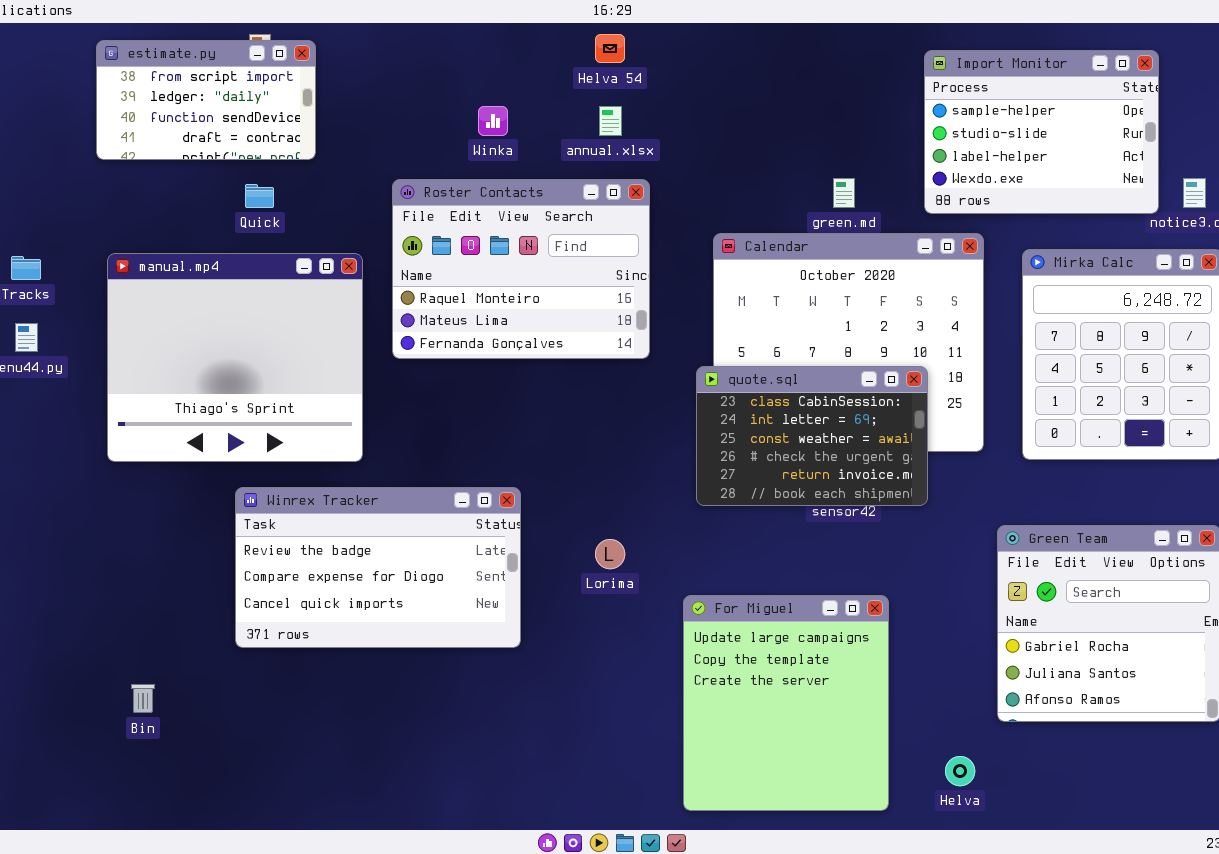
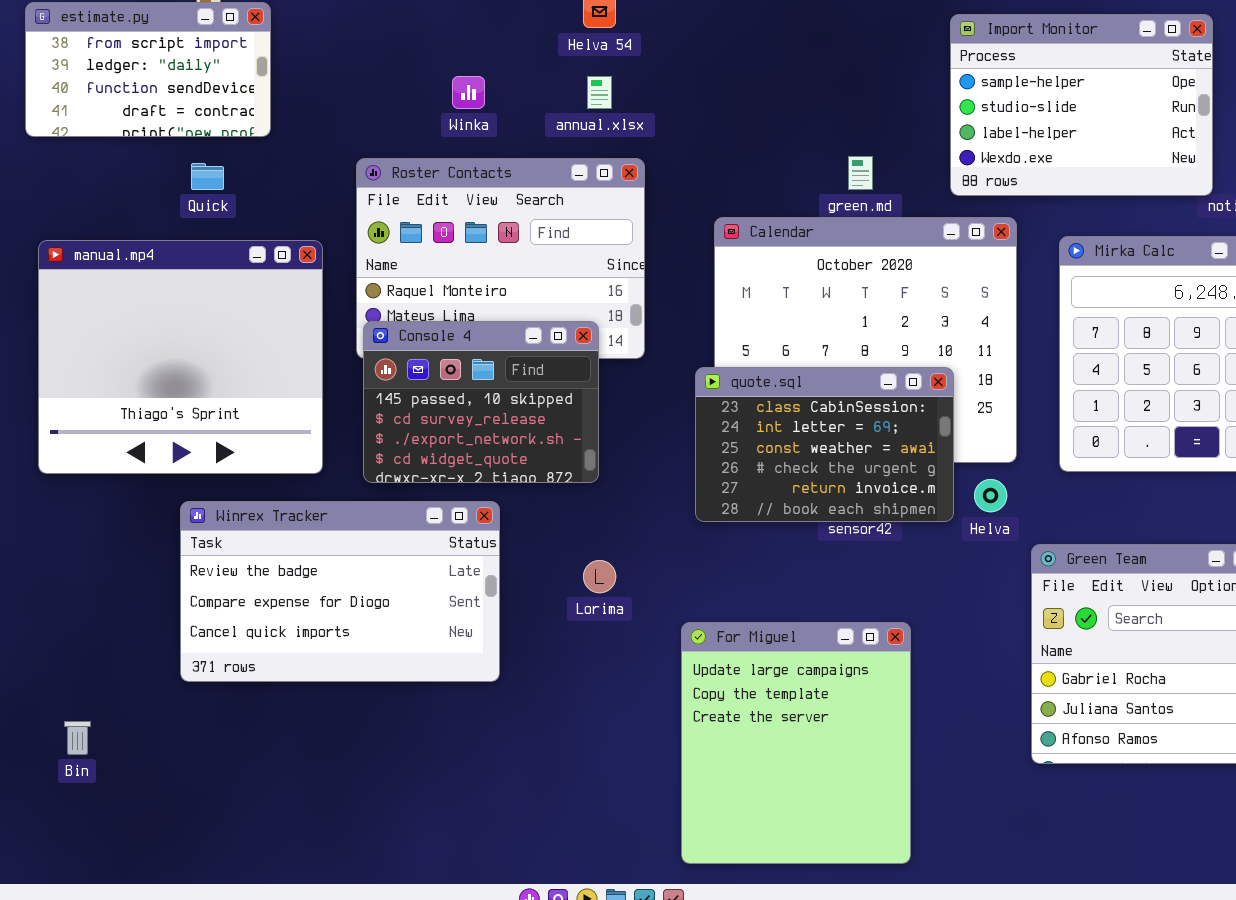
Console 4: none -> [363,321,599,483], opened
Helva: [945,756,975,786] -> [974,479,1007,512], moved

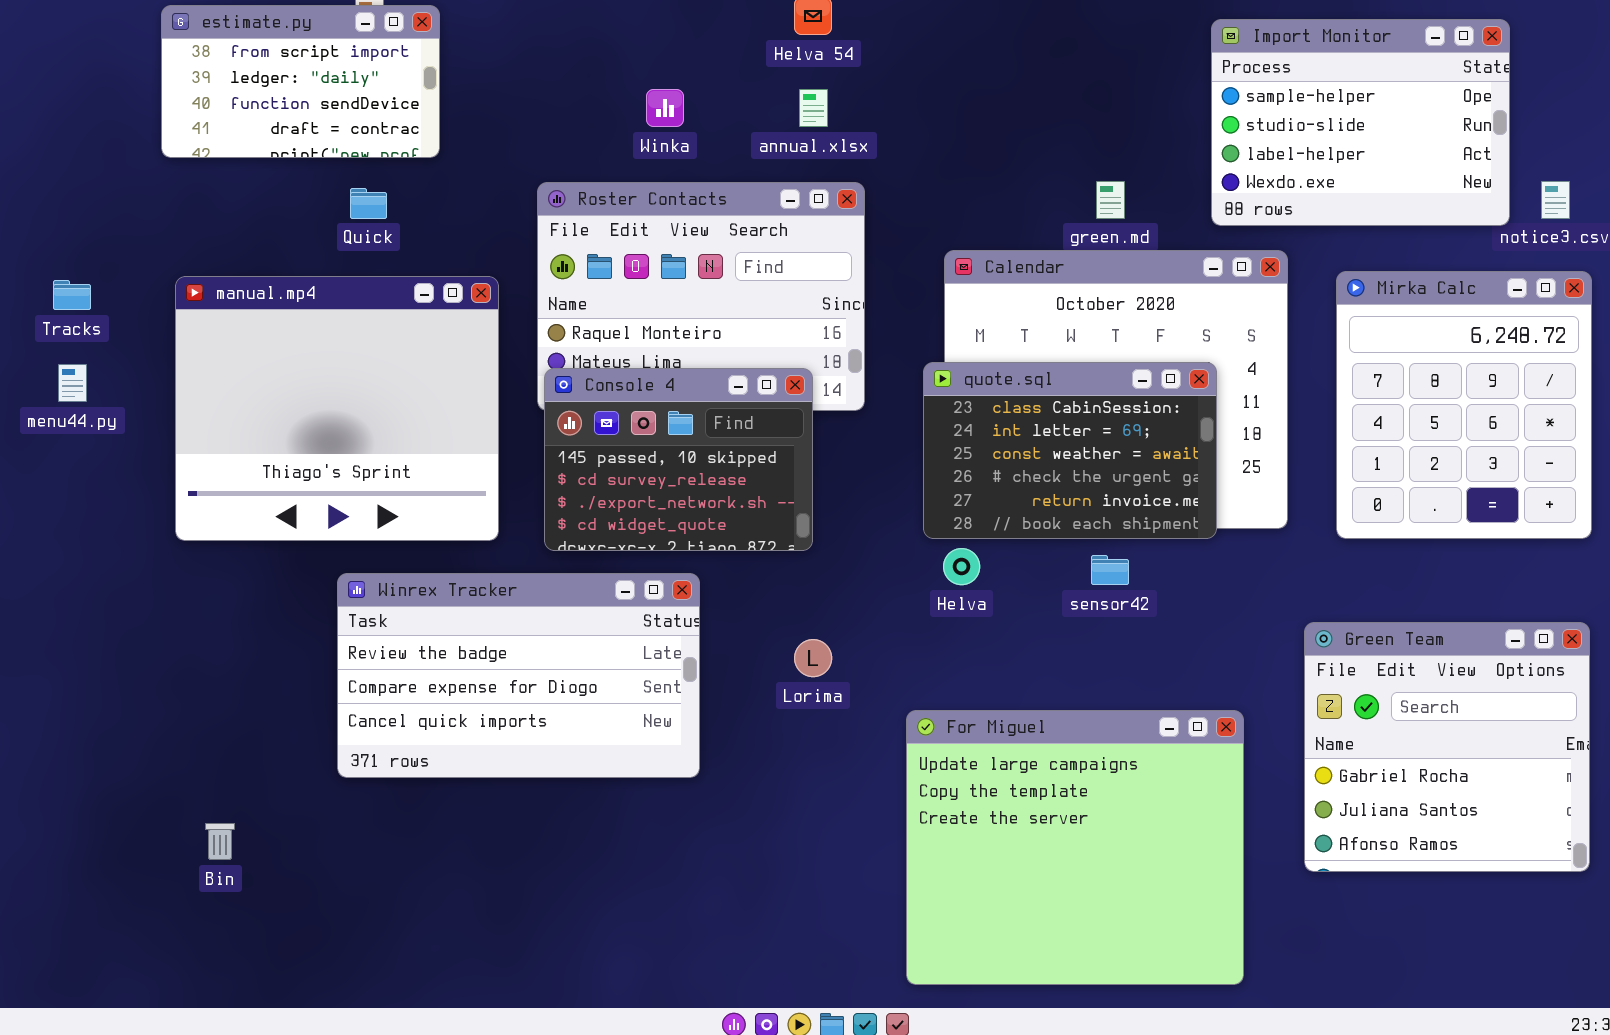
quote.sql: [695,367,954,522] -> [923,362,1217,539], moved
Helva: [974,479,1007,512] -> [943,548,980,585], moved
For Miguel: [681,622,911,864] -> [906,710,1244,985], resized

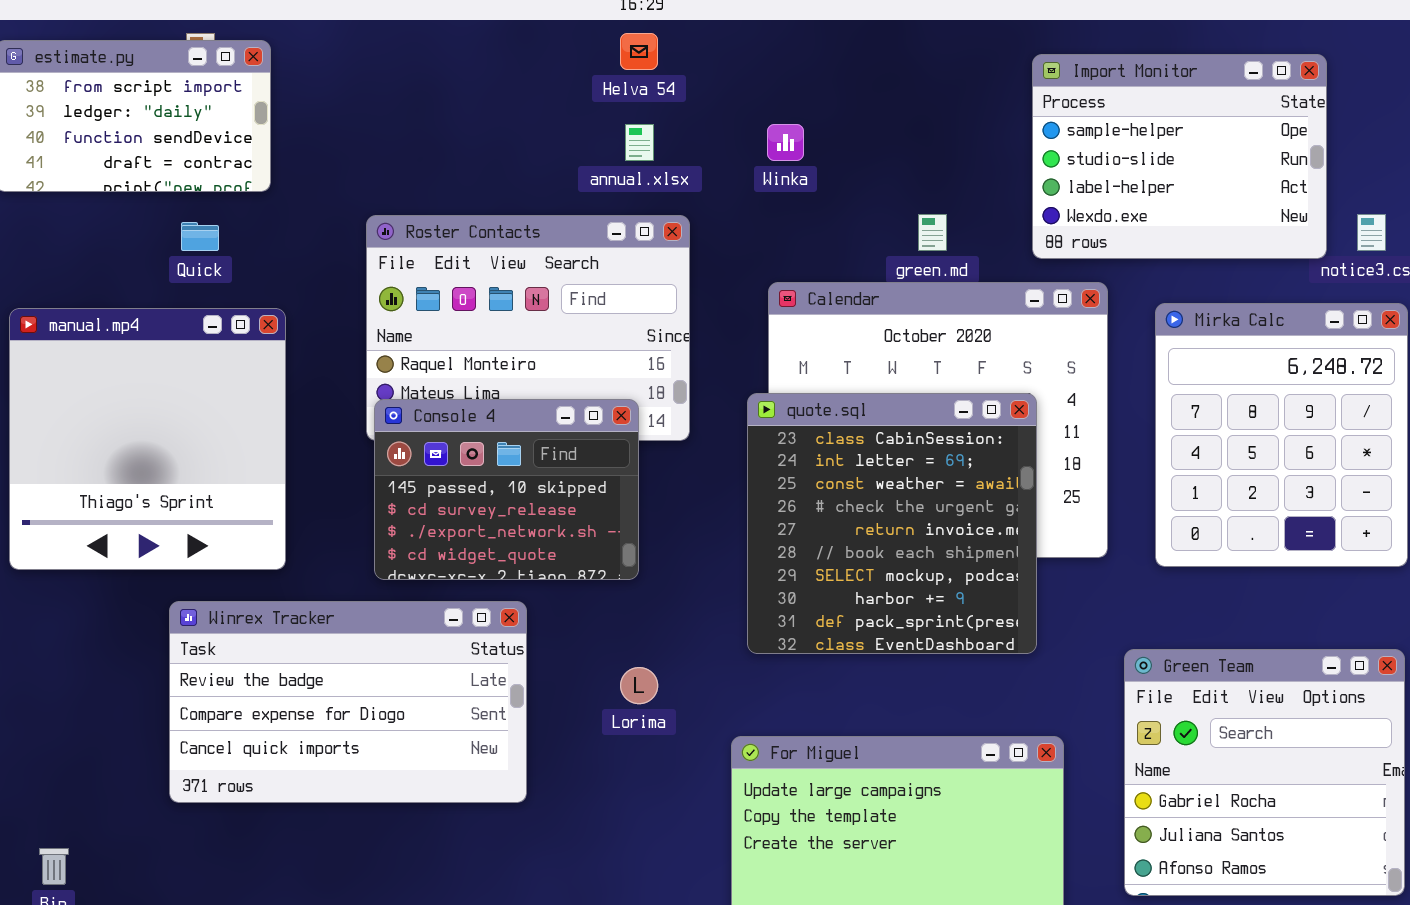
Winka: [646,89,684,127] -> [767,124,804,161], moved
manual.mp4: [175,276,499,541] -> [9,308,286,570], resized
quote.sql: [923,362,1217,539] -> [747,393,1037,654], resized

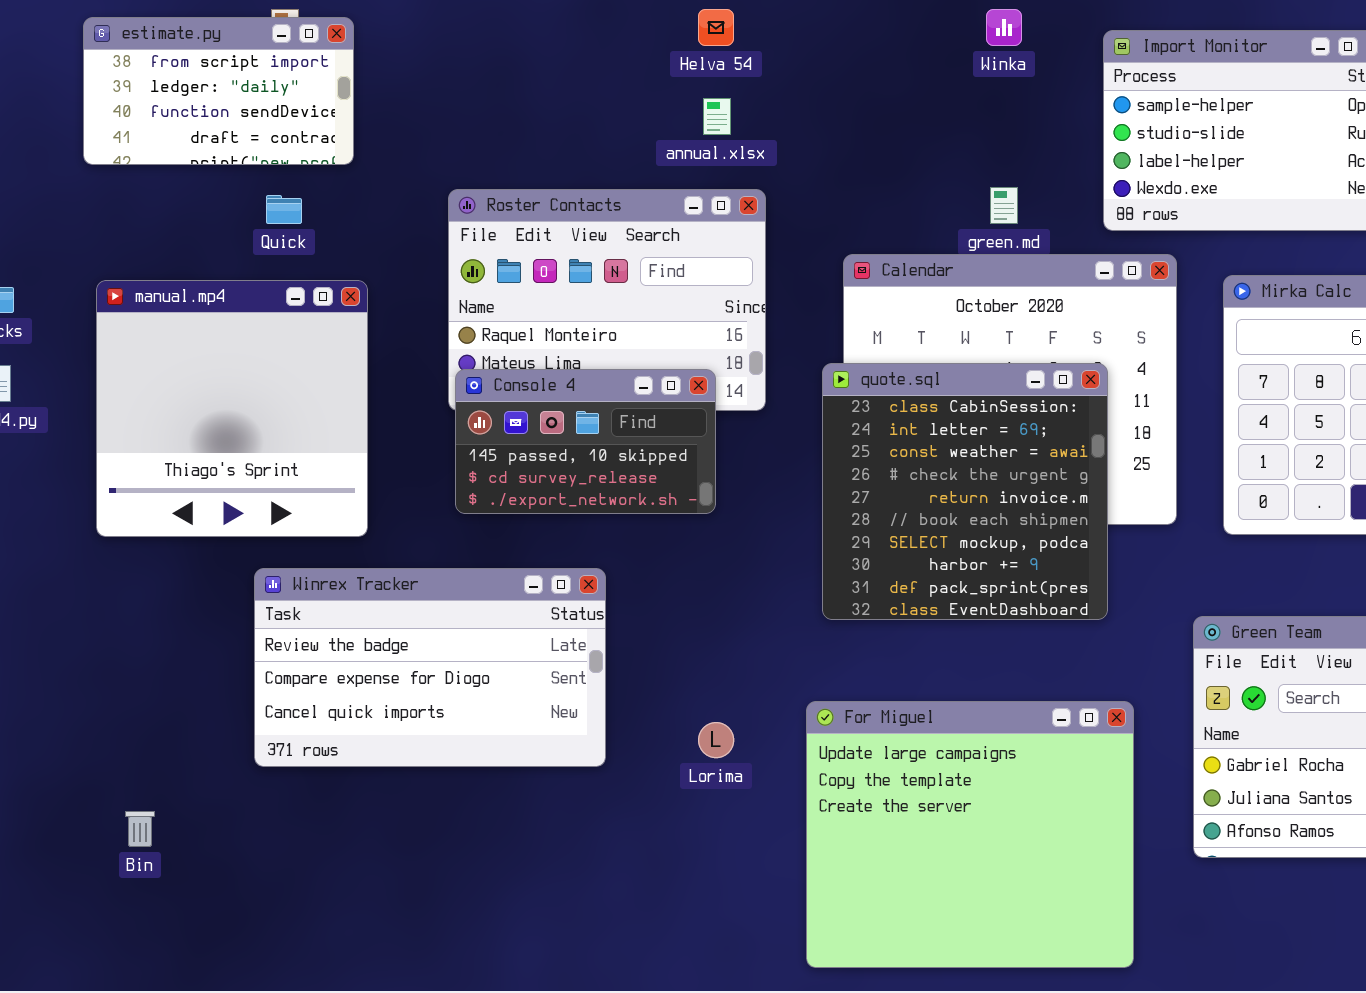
Winka: [767,124,804,161] -> [986,9,1022,46], moved
Console 4: [374,399,639,580] -> [455,369,716,514], resized
Lorima: [620,667,658,704] -> [698,722,734,758], moved

